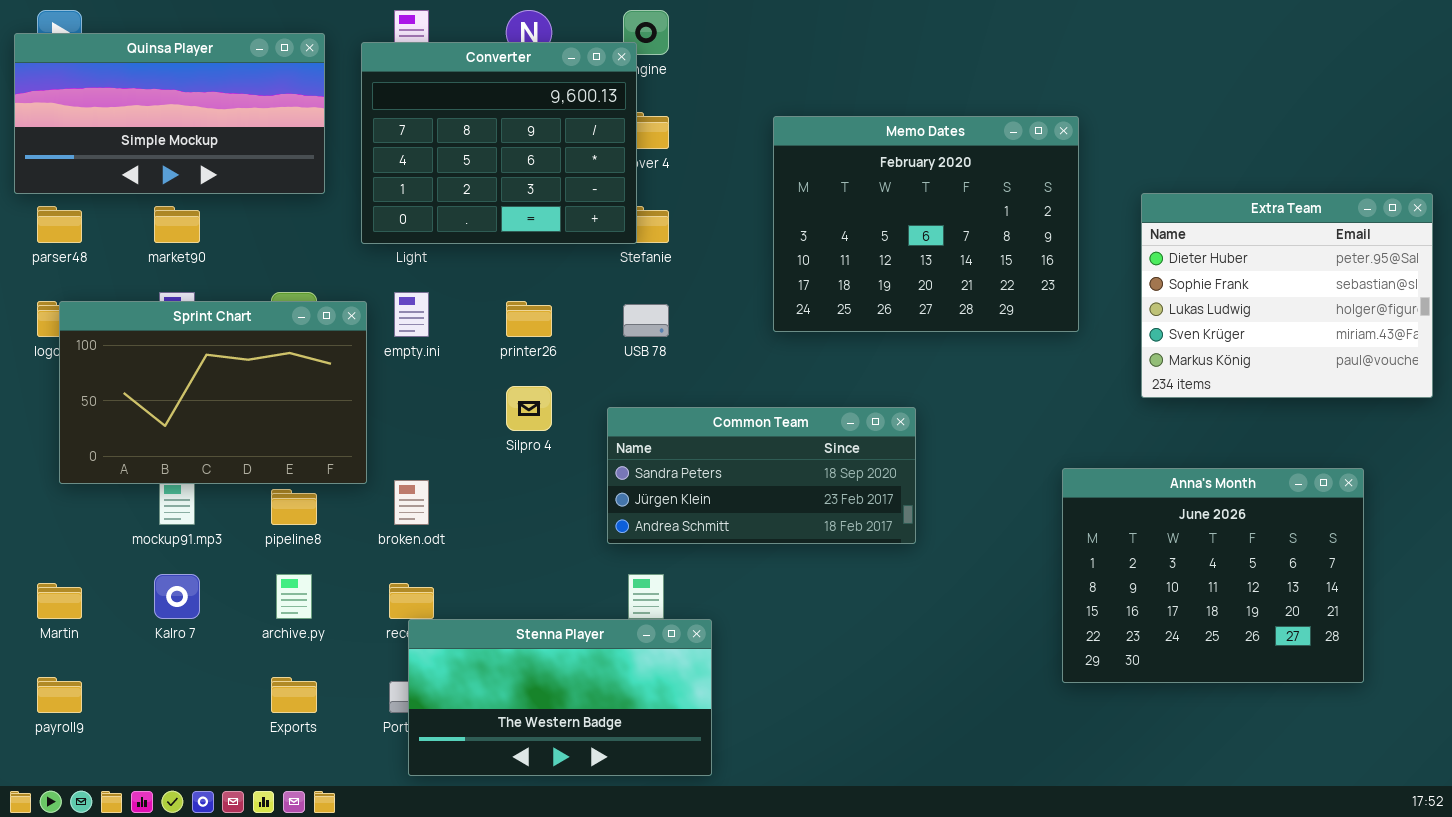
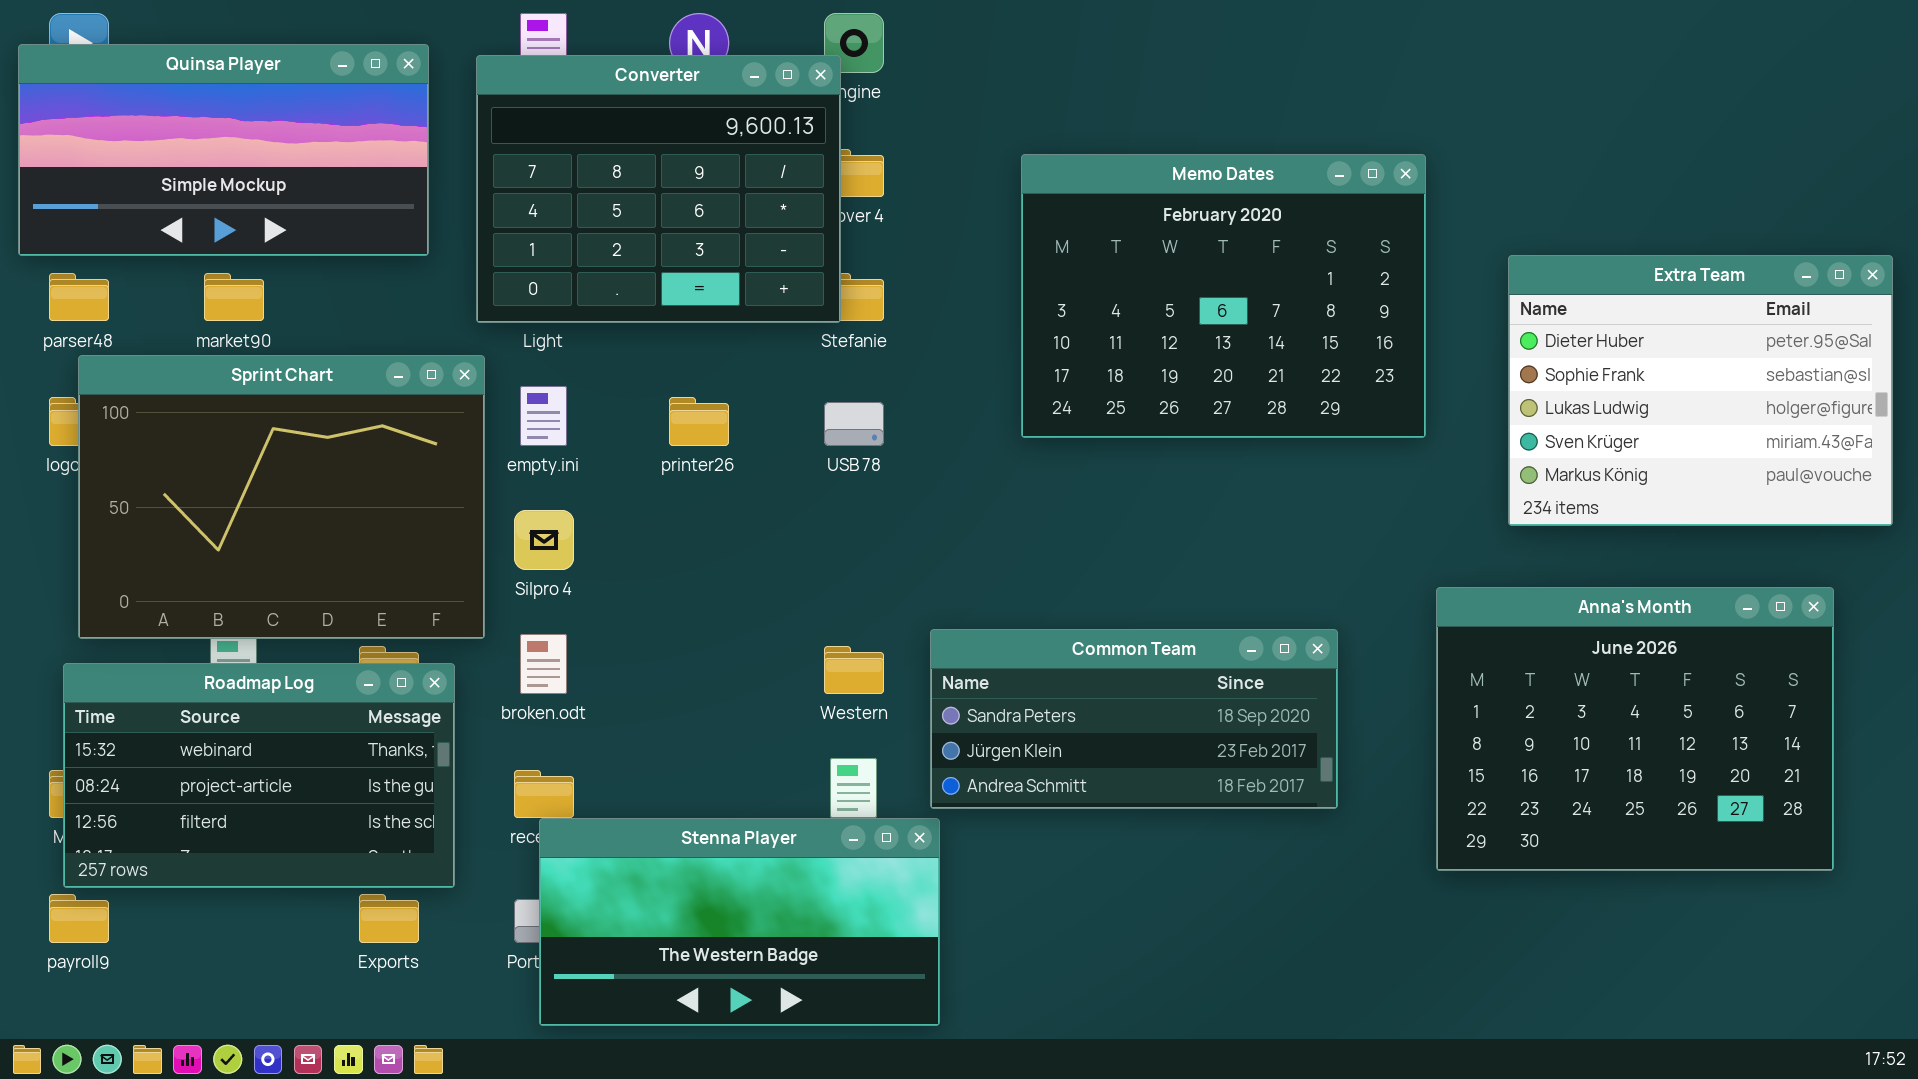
Sprint Chart: [59,301,367,484] -> [78,355,485,639], resized
Silpro 4: [506,386,552,431] -> [514,510,574,570], moved
Common Team: [607,407,916,544] -> [930,629,1338,809], moved
Anna's Month: [1062,468,1364,683] -> [1436,587,1834,871], moved
Roadmap Log: none -> [63,663,455,888], opened

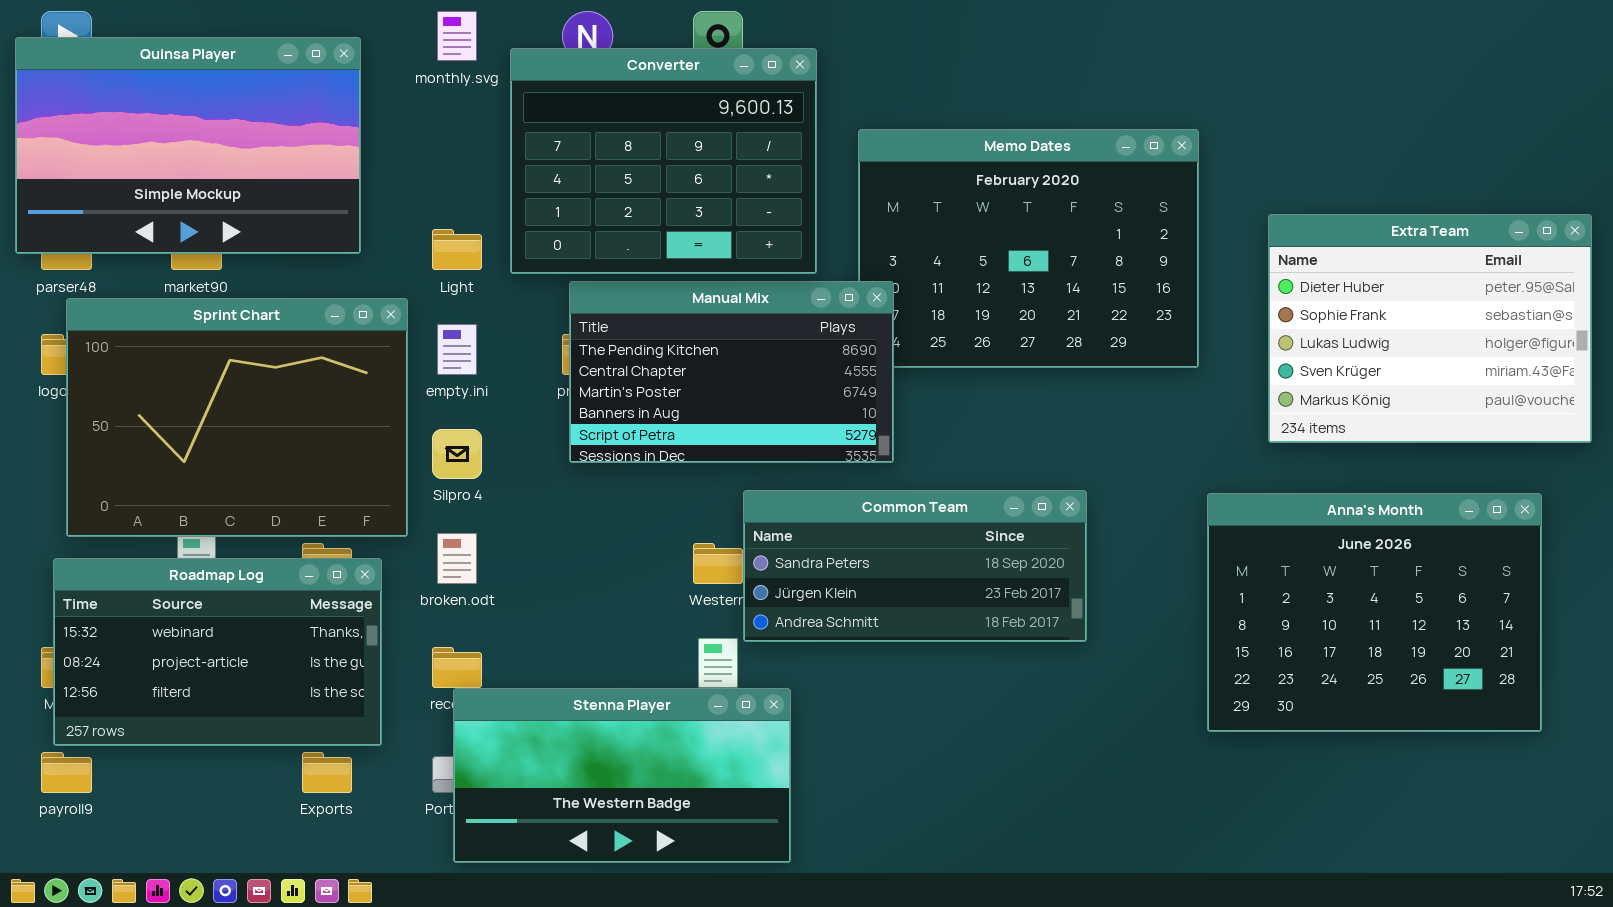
Quinsa Player: [18,44,429,256] -> [15,37,361,254], resized
Converter: [476,55,841,323] -> [510,48,817,274], moved
Manual Mix: none -> [569,281,894,463], opened
Common Team: [930,629,1338,809] -> [743,490,1087,642], moved

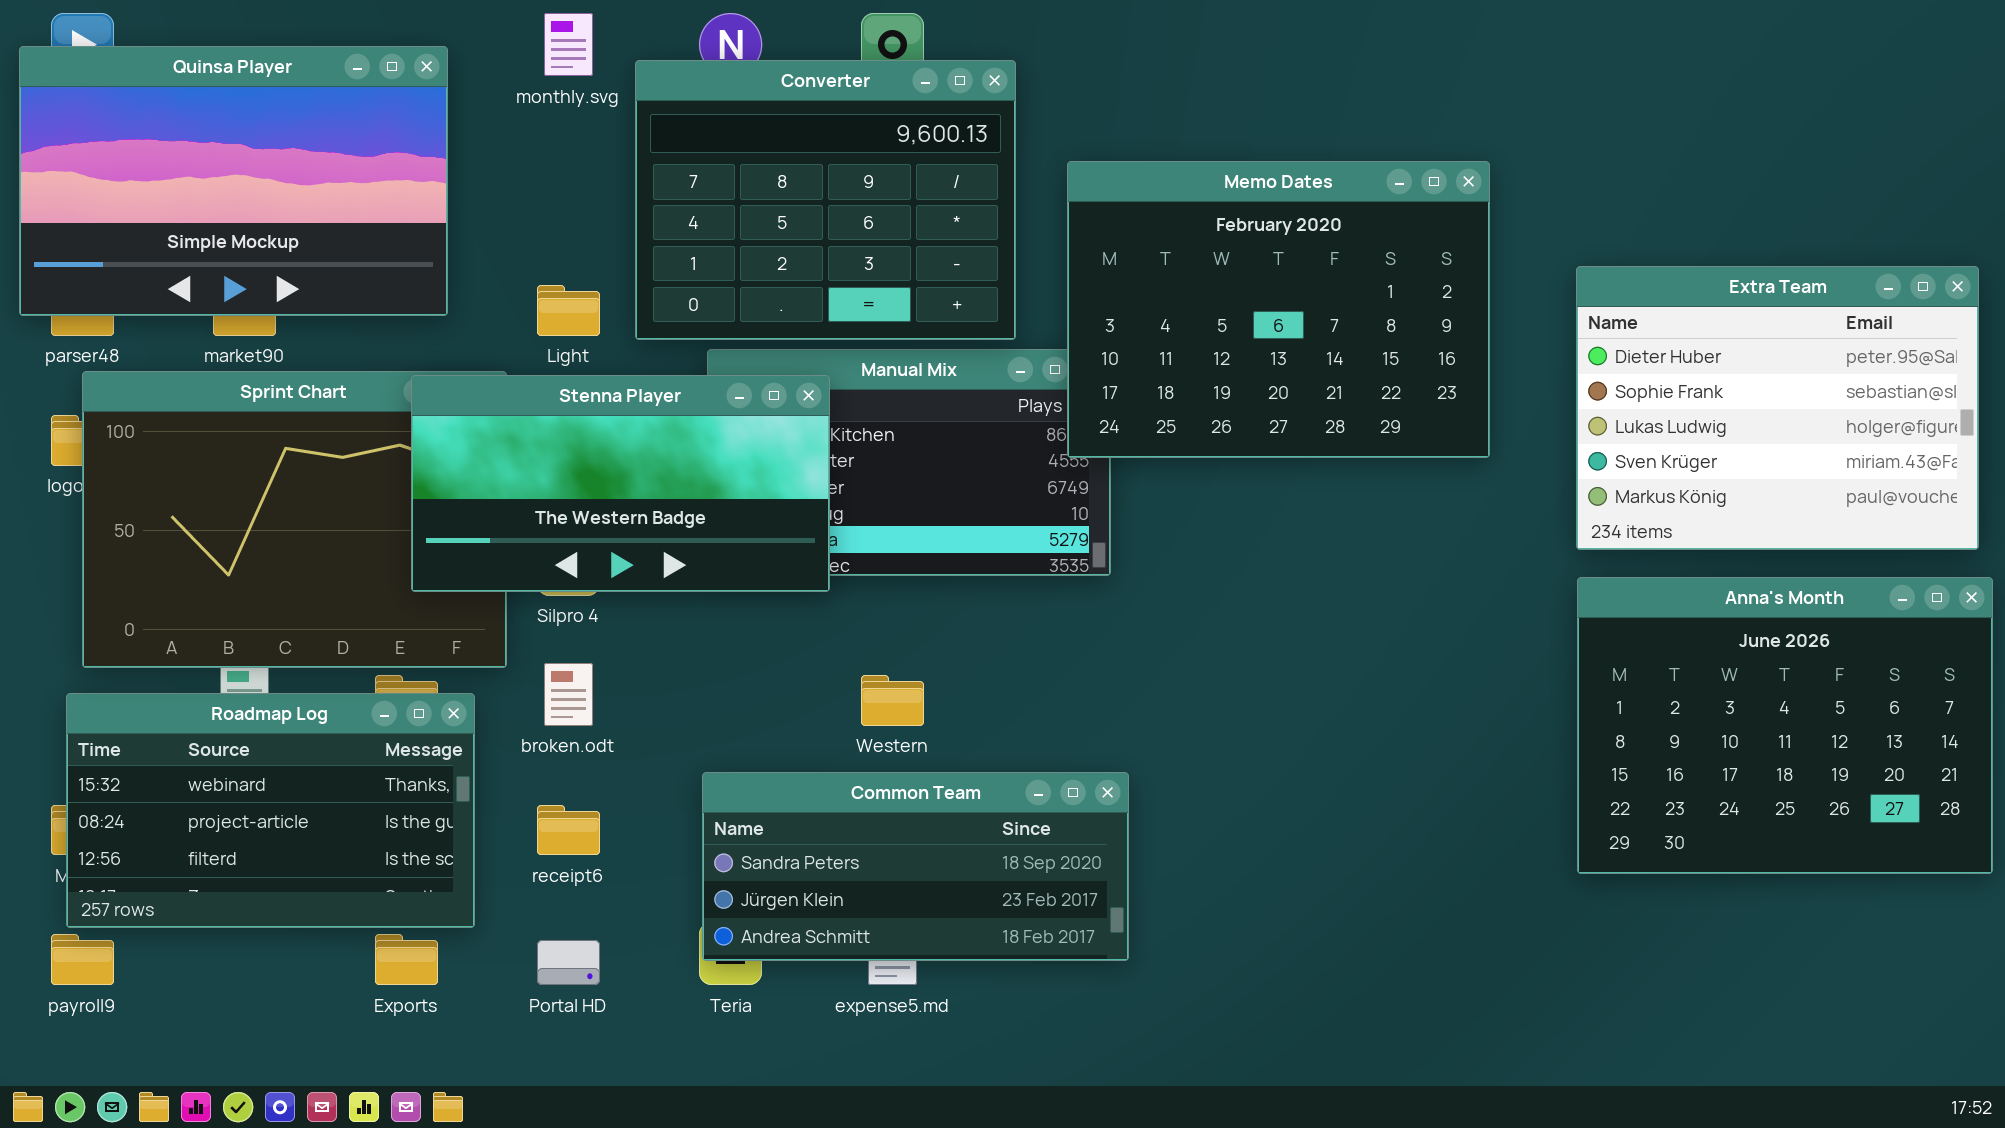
Memo Dates: [858,129,1199,368] -> [1067,161,1490,458], raised
Common Team: [743,490,1087,642] -> [702,772,1129,961], moved
Anna's Month: [1207,493,1542,732] -> [1577,577,1993,874], moved
Stenna Player: [453,688,791,863] -> [411,375,830,592], moved

